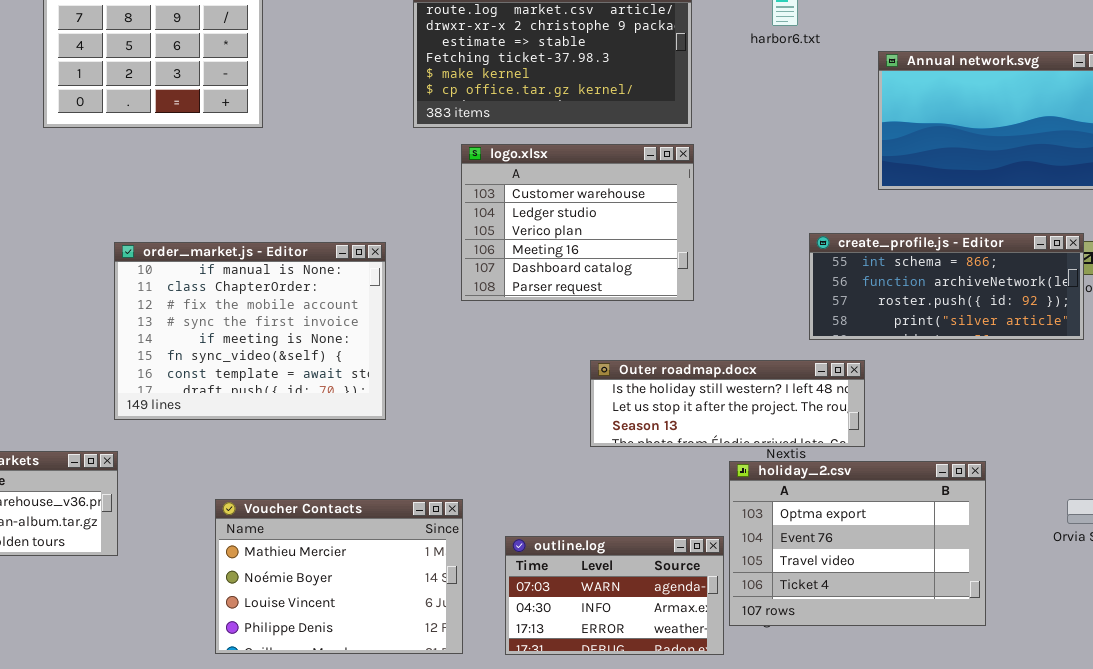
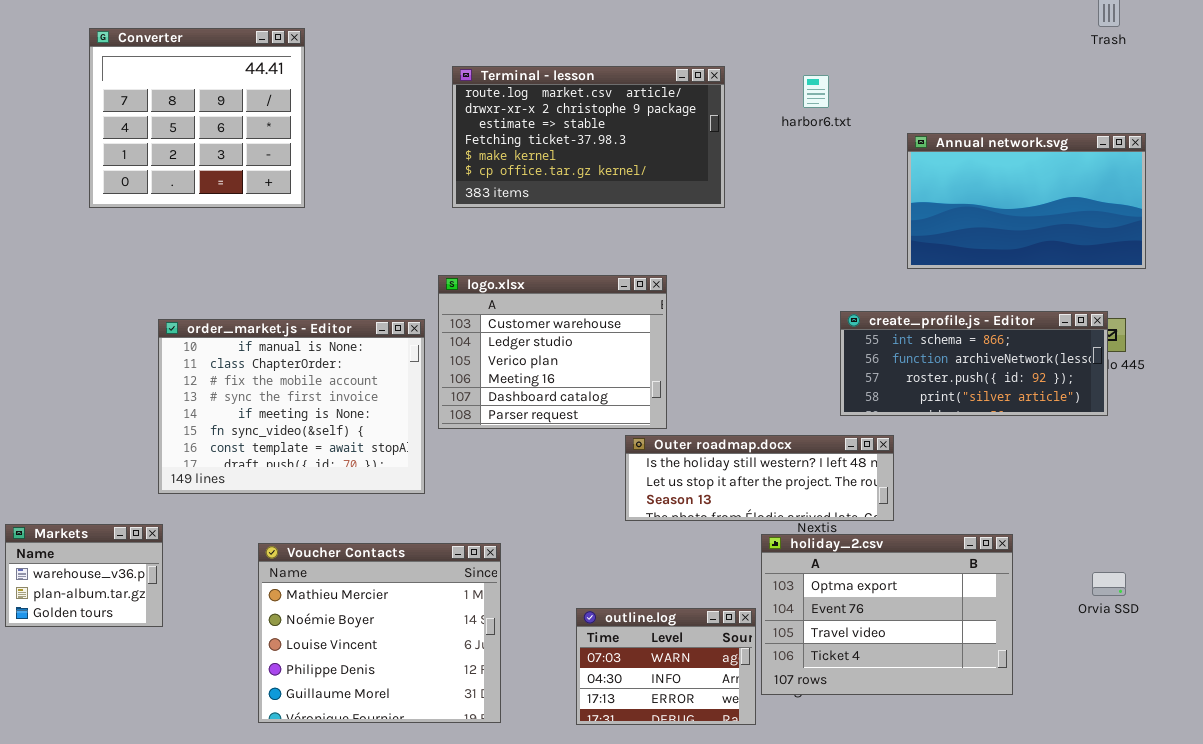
logo.xlsx: [461,144,694,301] -> [438,275,667,429], moved
Voucher Contacts: [215,499,463,654] -> [258,543,501,723], resized
outline.log: [505,536,724,655] -> [576,608,756,725], resized

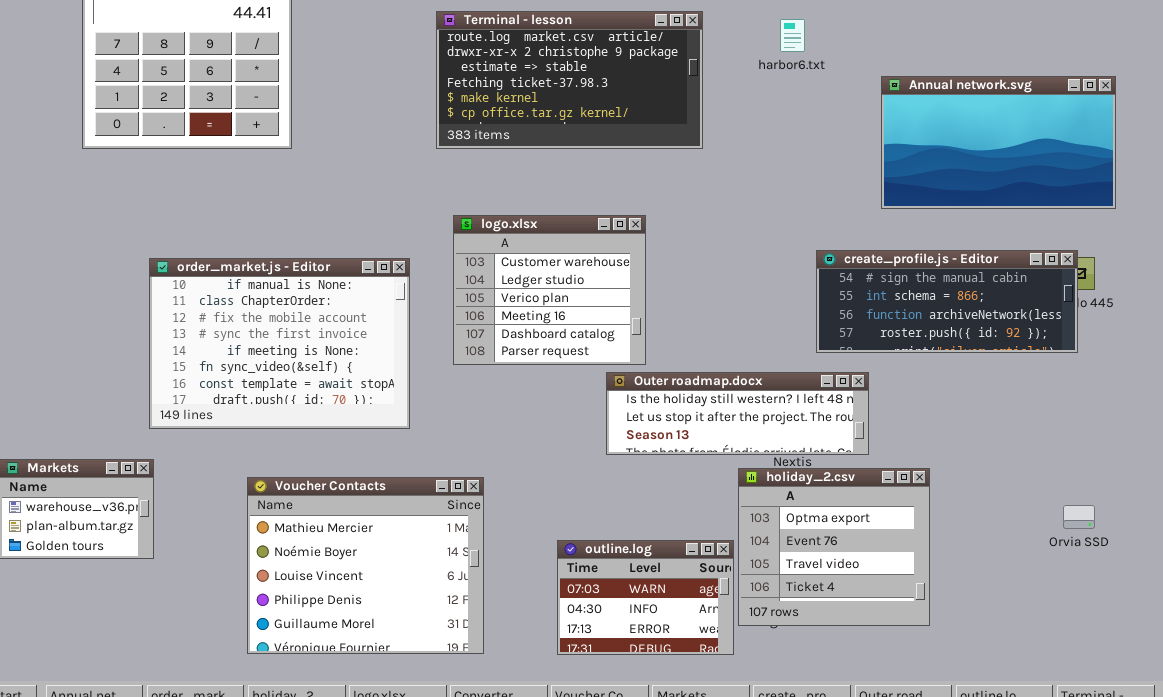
logo.xlsx: [438,275,667,429] -> [453,215,646,365], resized
create_profile.js - Editor: [840,311,1108,416] -> [816,250,1078,353], scrolled up 1 row
holiday_2.csv: [761,534,1013,695] -> [738,468,930,626], resized

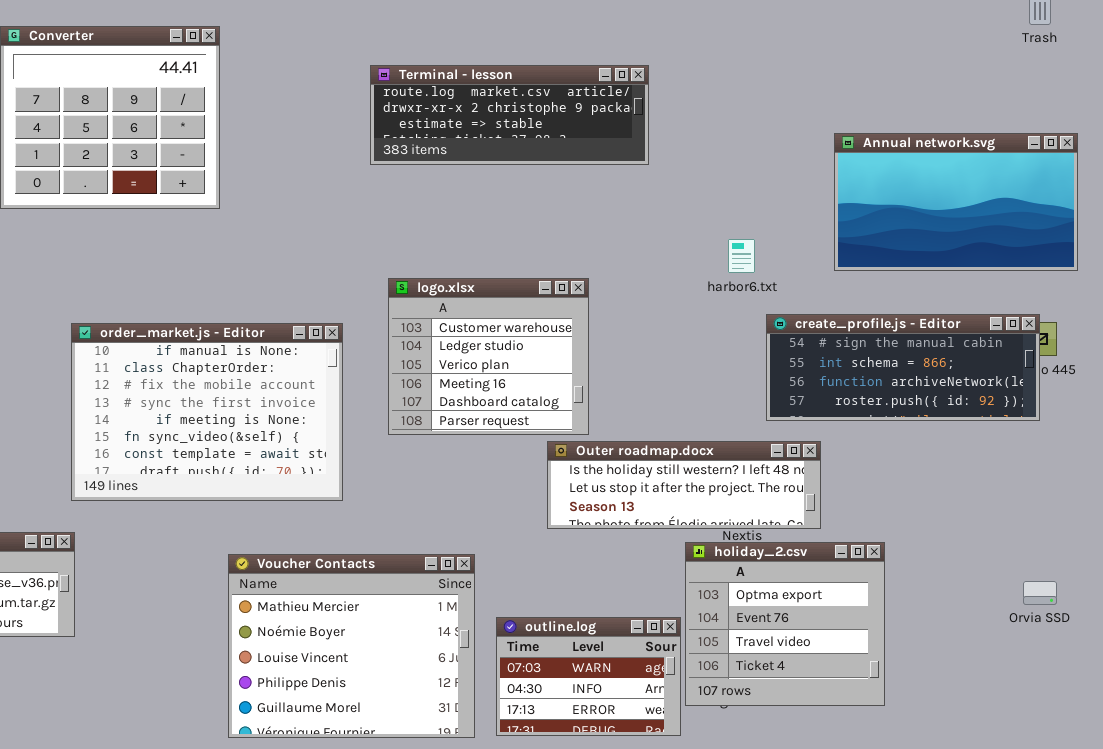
Terminal - lesson: [436,11,703,149] -> [370,65,649,165], resized
harbor6.txt: [780,19,805,52] -> [728,239,755,273], moved
Voucher Contacts: [247,477,484,654] -> [228,554,475,738], moved

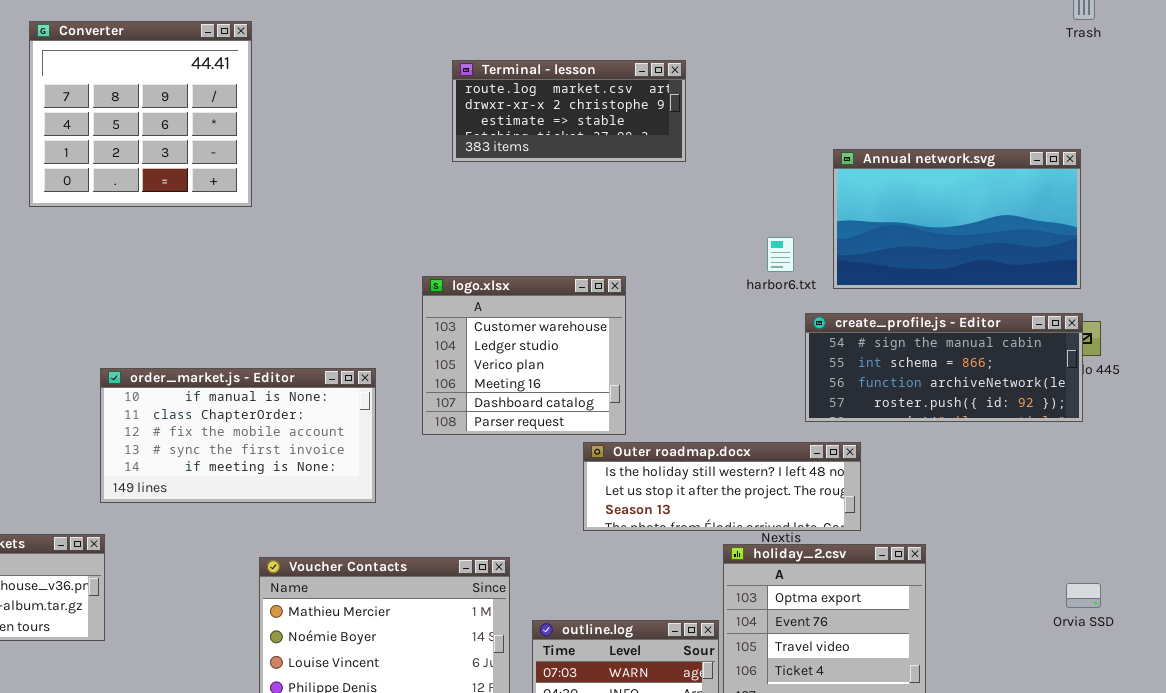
Terminal - lesson: [370,65,649,165] -> [452,60,686,162], resized
Annual network.svg: [834,133,1078,271] -> [833,149,1081,289], moved
order_market.js - Editor: [71,323,343,501] -> [100,368,376,503], resized

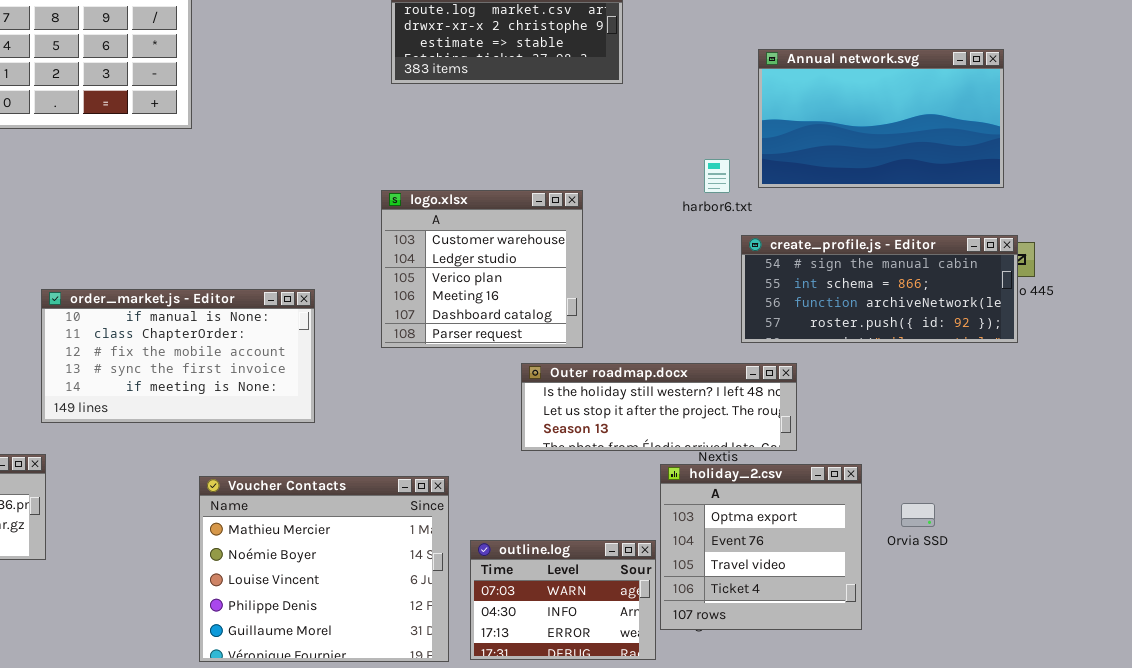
Annual network.svg: [833,149,1081,289] -> [758,49,1004,188], moved
logo.xlsx: [422,276,626,435] -> [381,190,583,348], moved
Orvia SSD: [1066,583,1101,608] -> [901,503,935,527], moved

